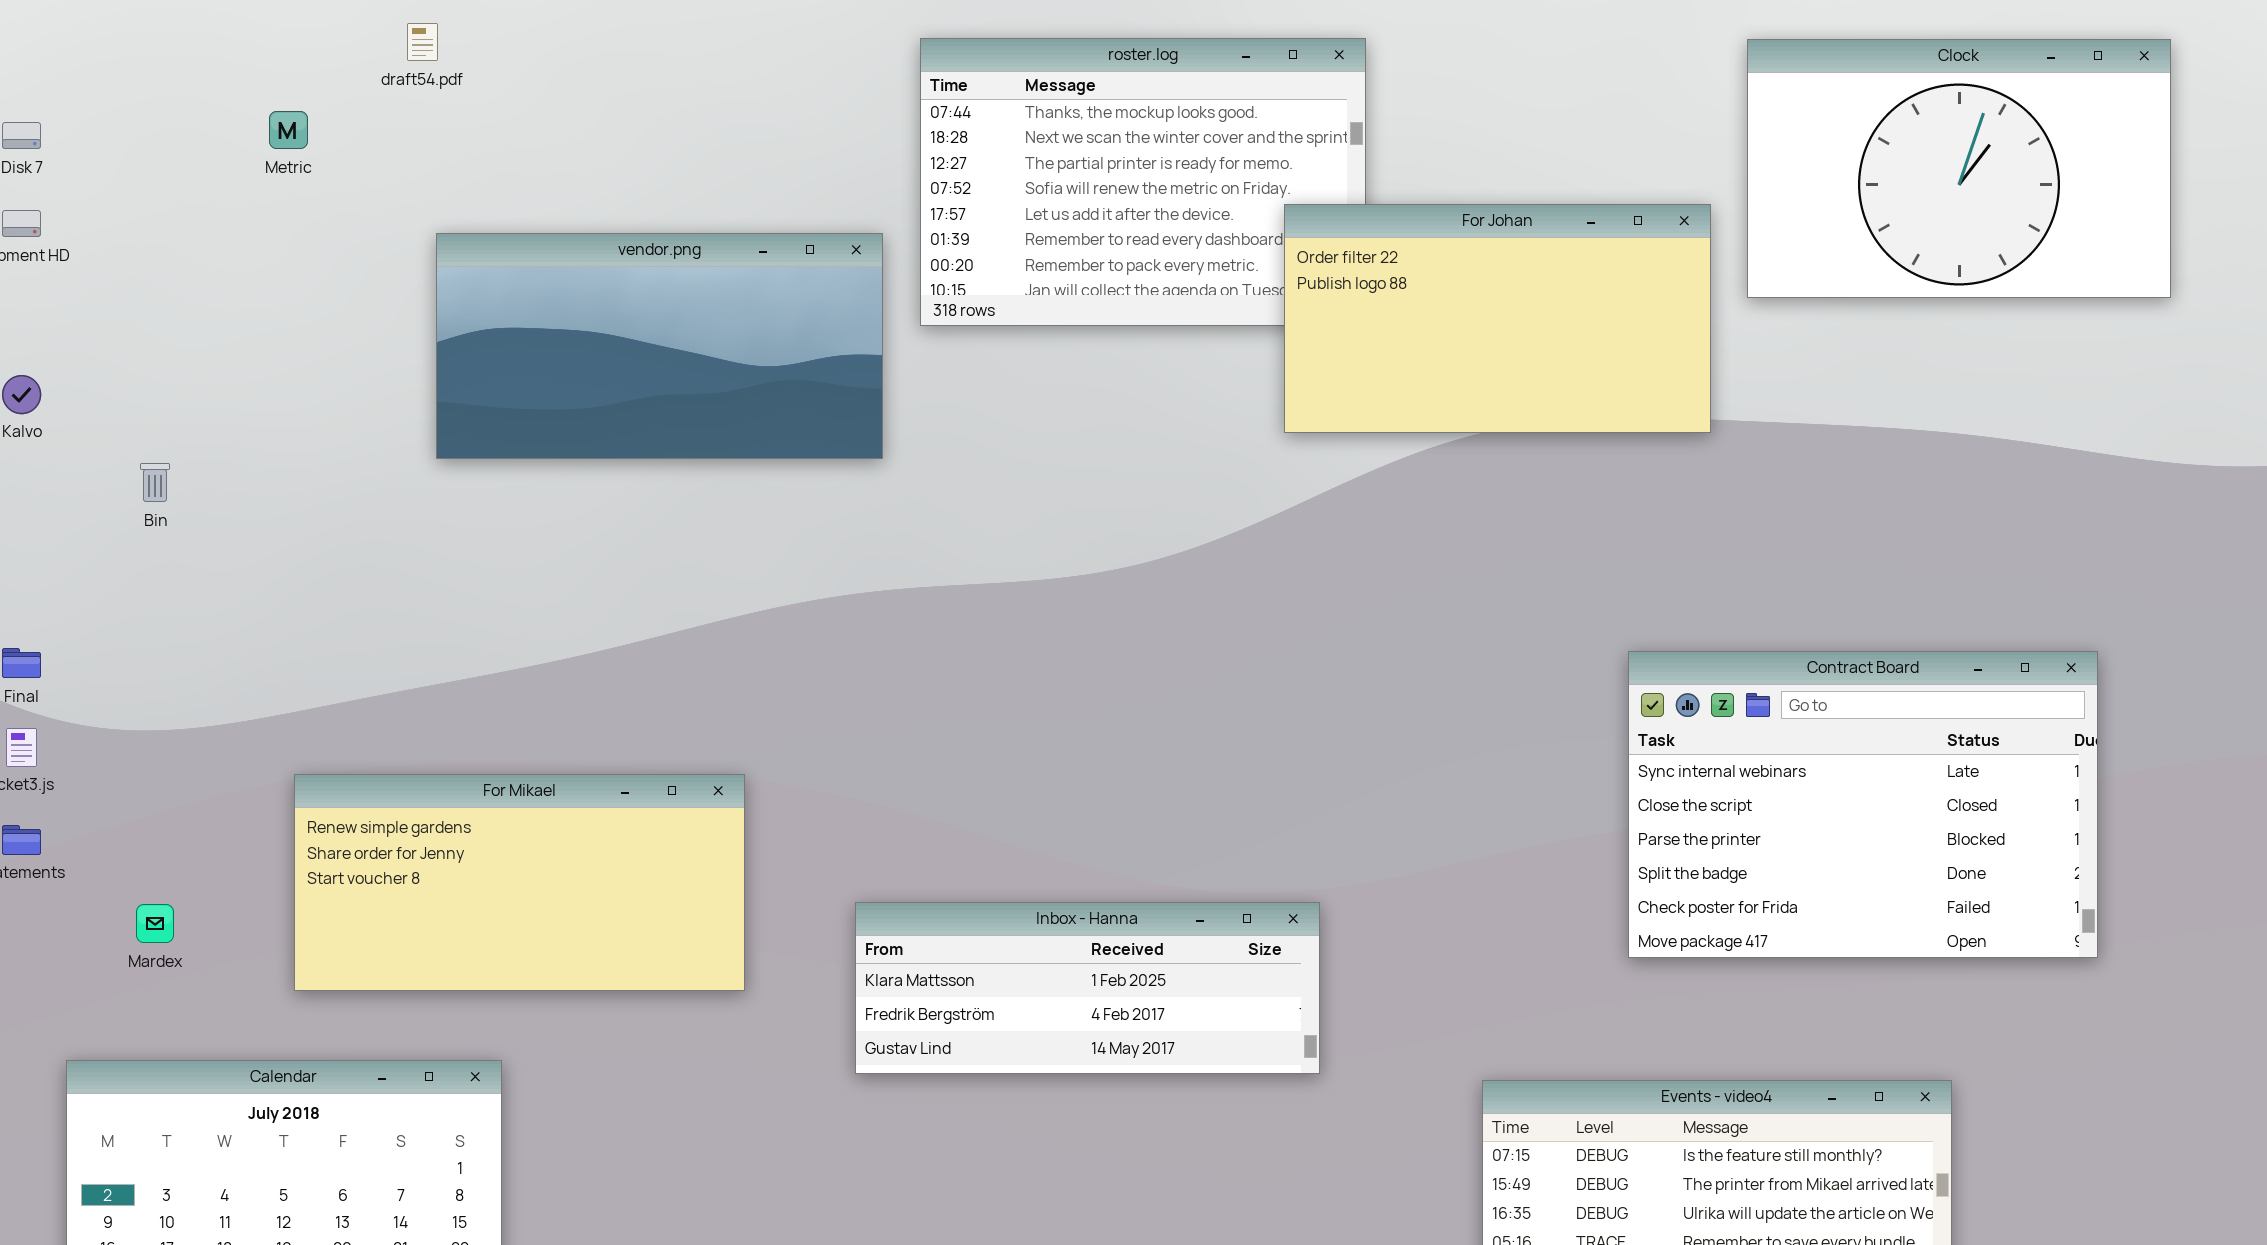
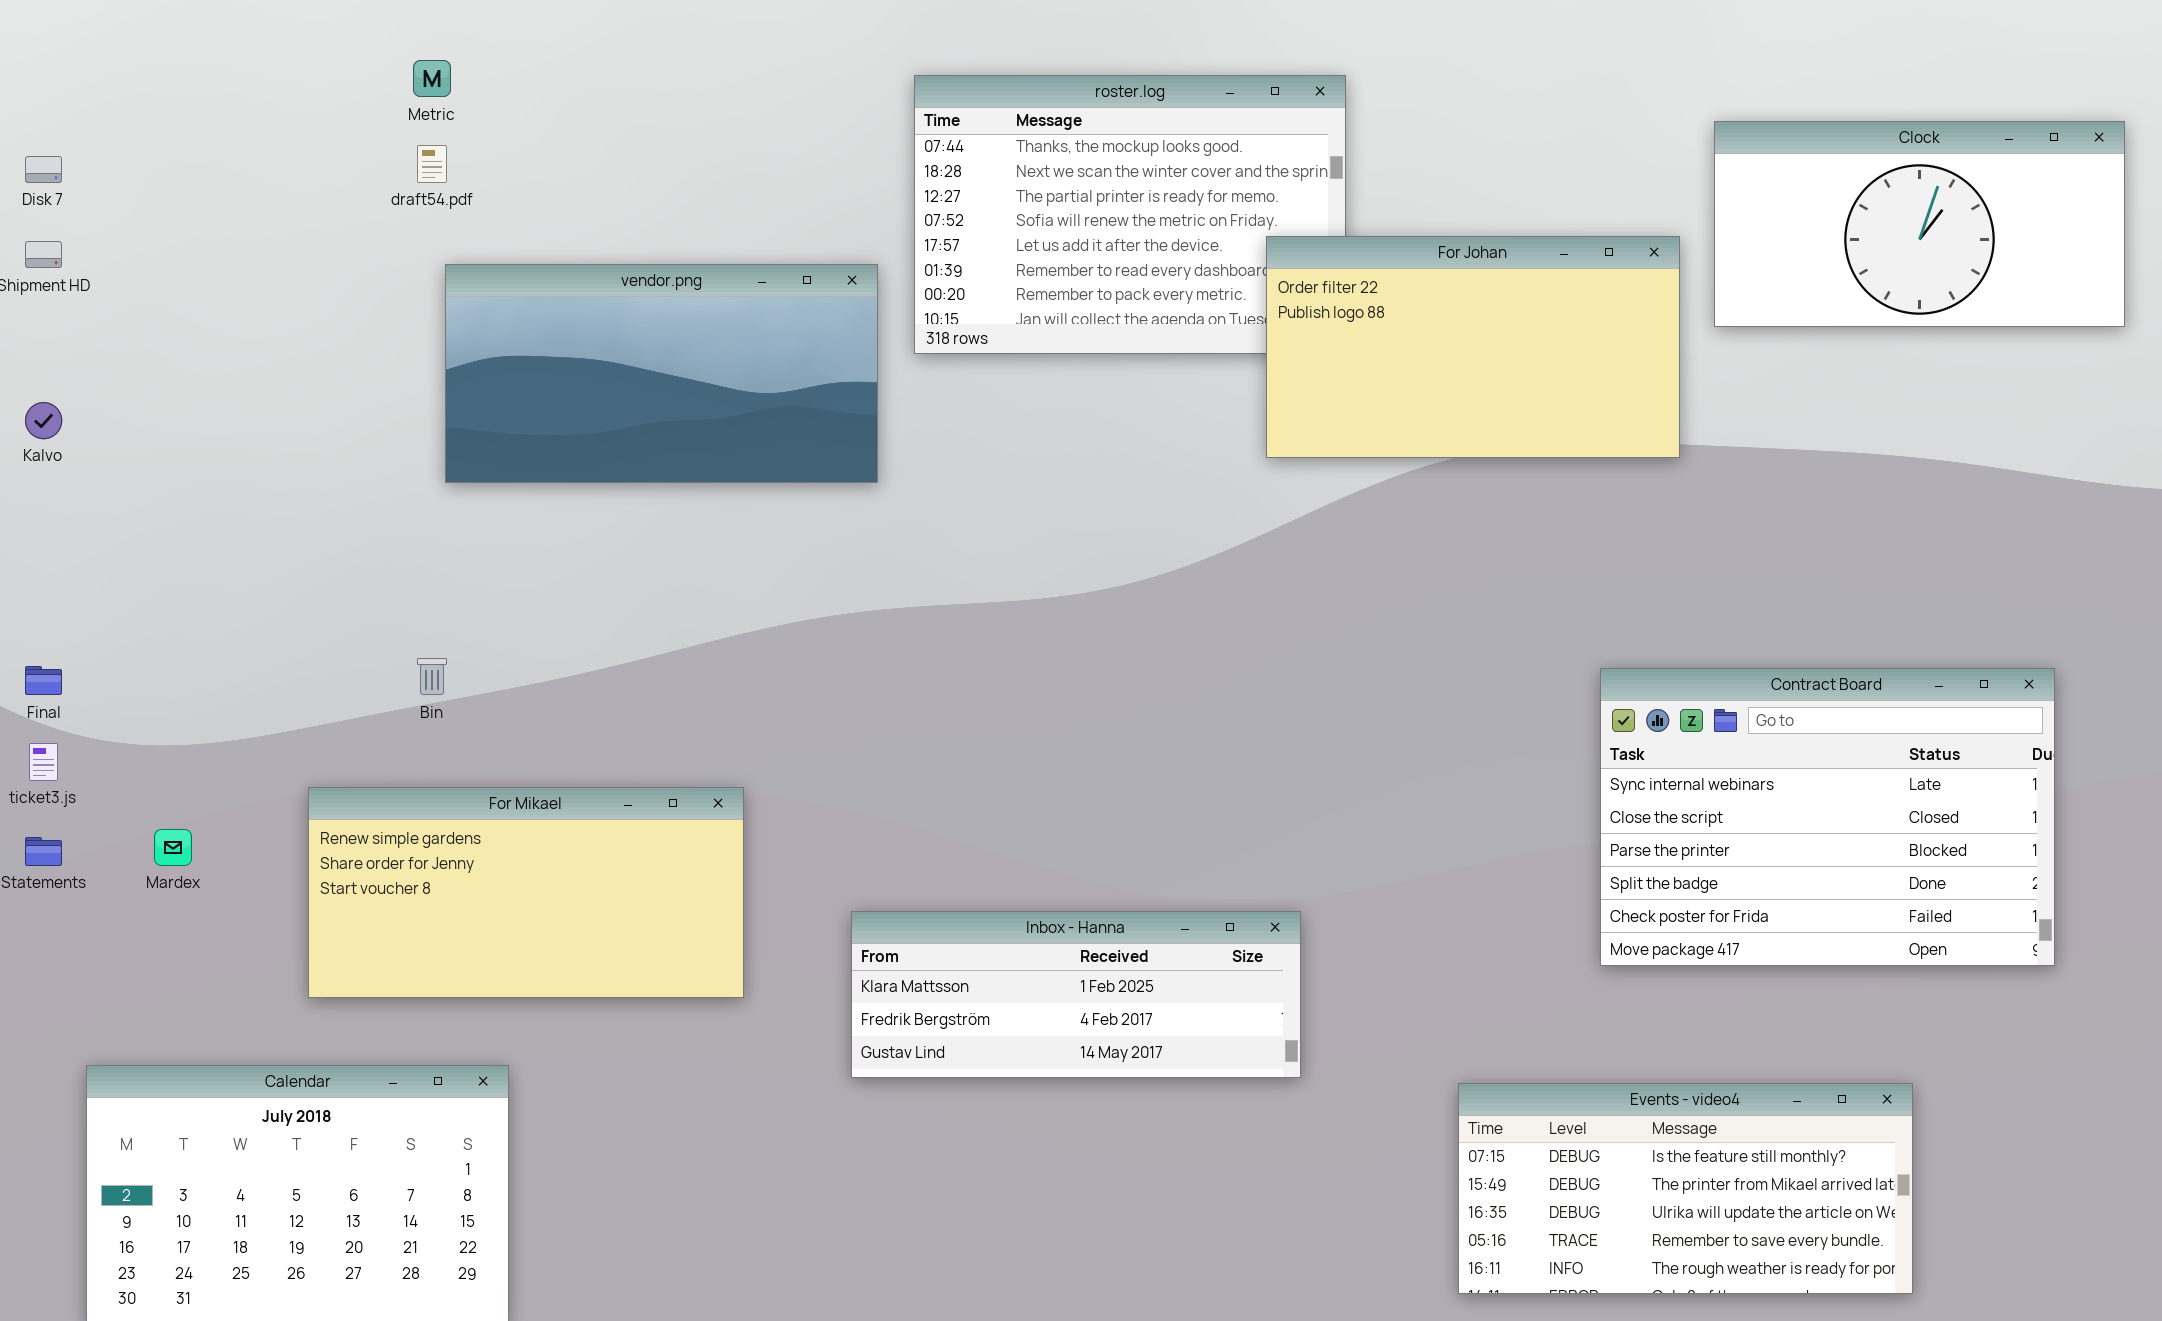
draft54.pdf: [407,23,438,61] -> [417,145,447,183], moved
Clock: [1747,39,2171,298] -> [1714,121,2125,327], resized
Metric: [269,111,308,149] -> [413,60,451,97], moved
Bin: [140,463,170,502] -> [417,658,447,695], moved
Mardex: [136,904,174,943] -> [154,829,192,866], moved

